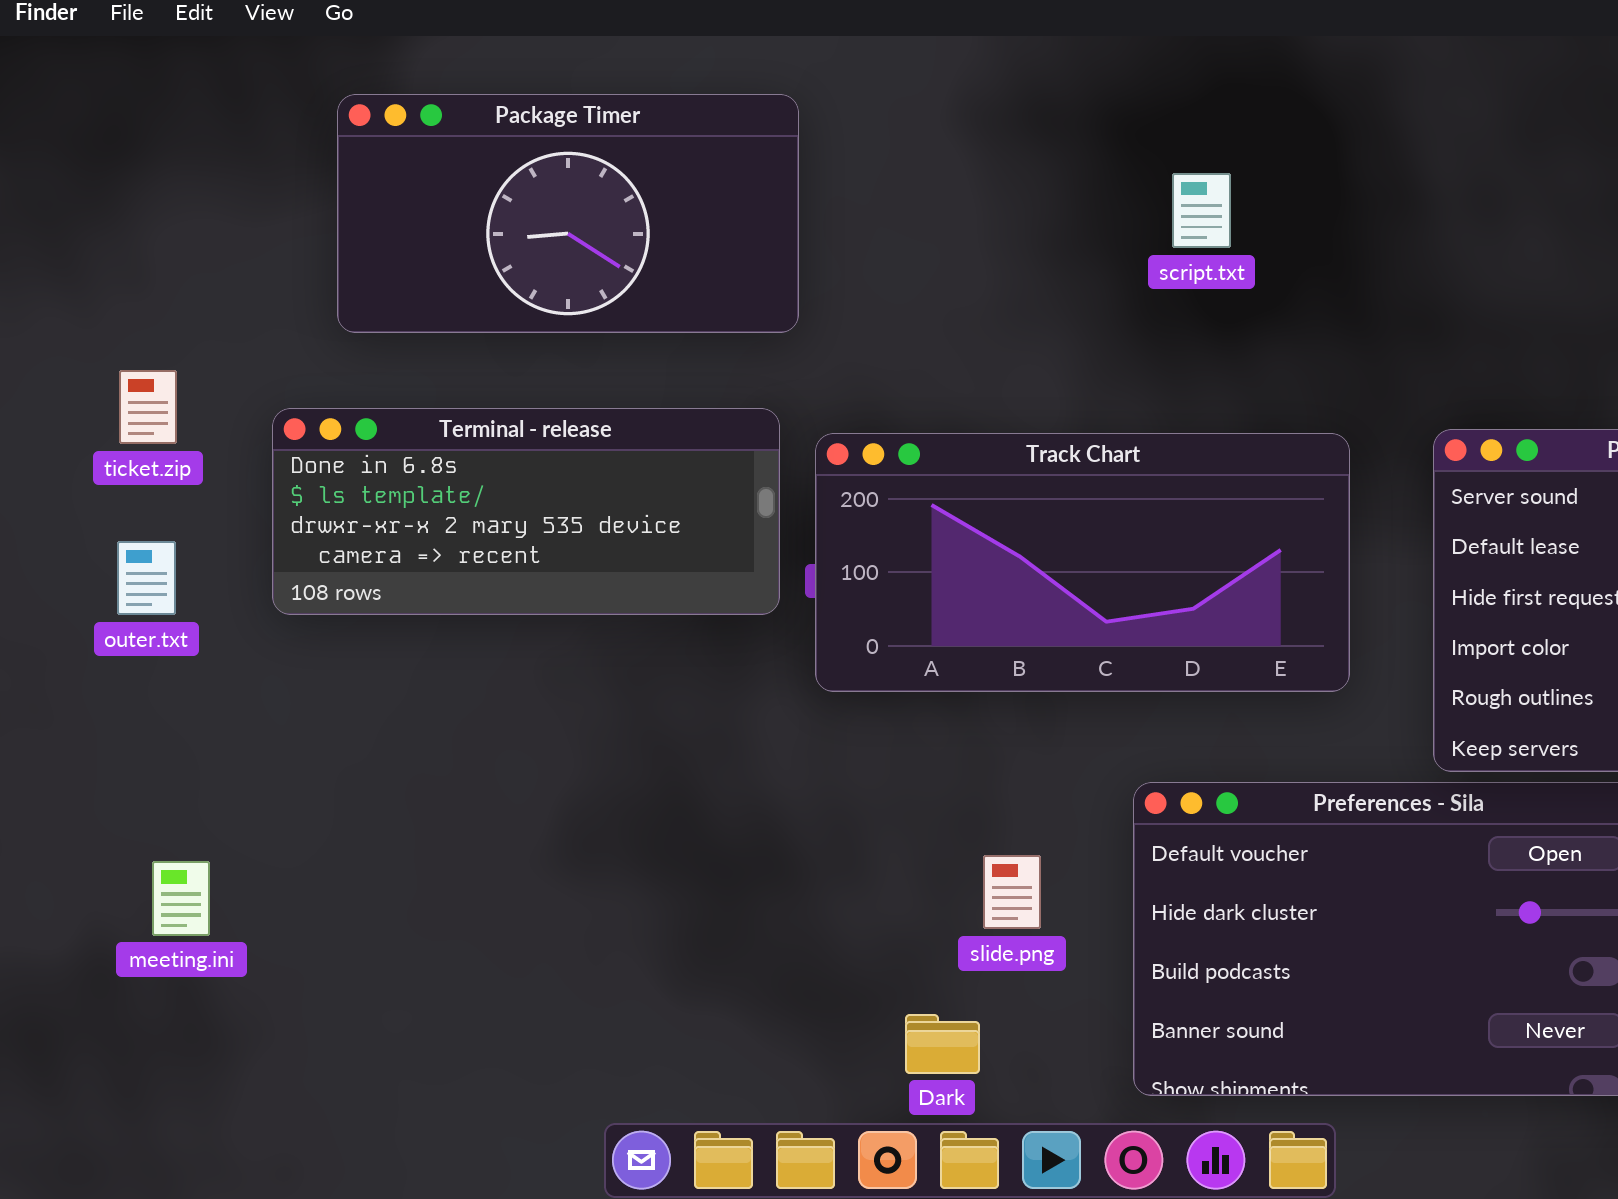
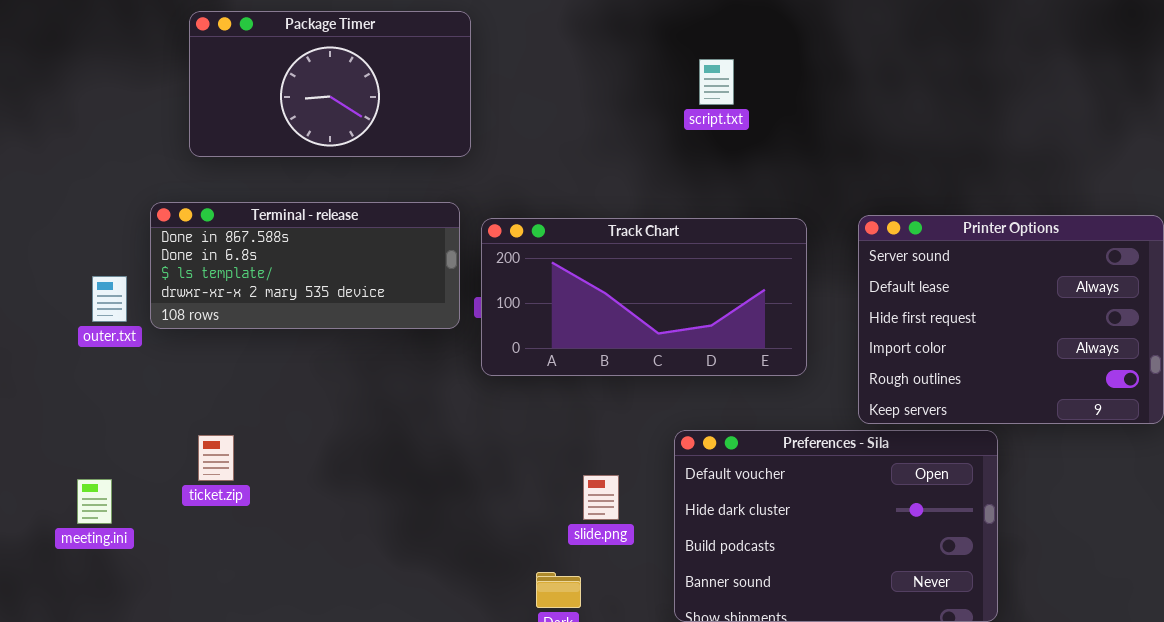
ticket.zip: [119,370,177,444] -> [198,435,234,481], moved
Terminal - release: [272,408,780,615] -> [150,202,460,329], scrolled up 1 row
outer.txt: [117,541,176,615] -> [92,276,127,322], moved

